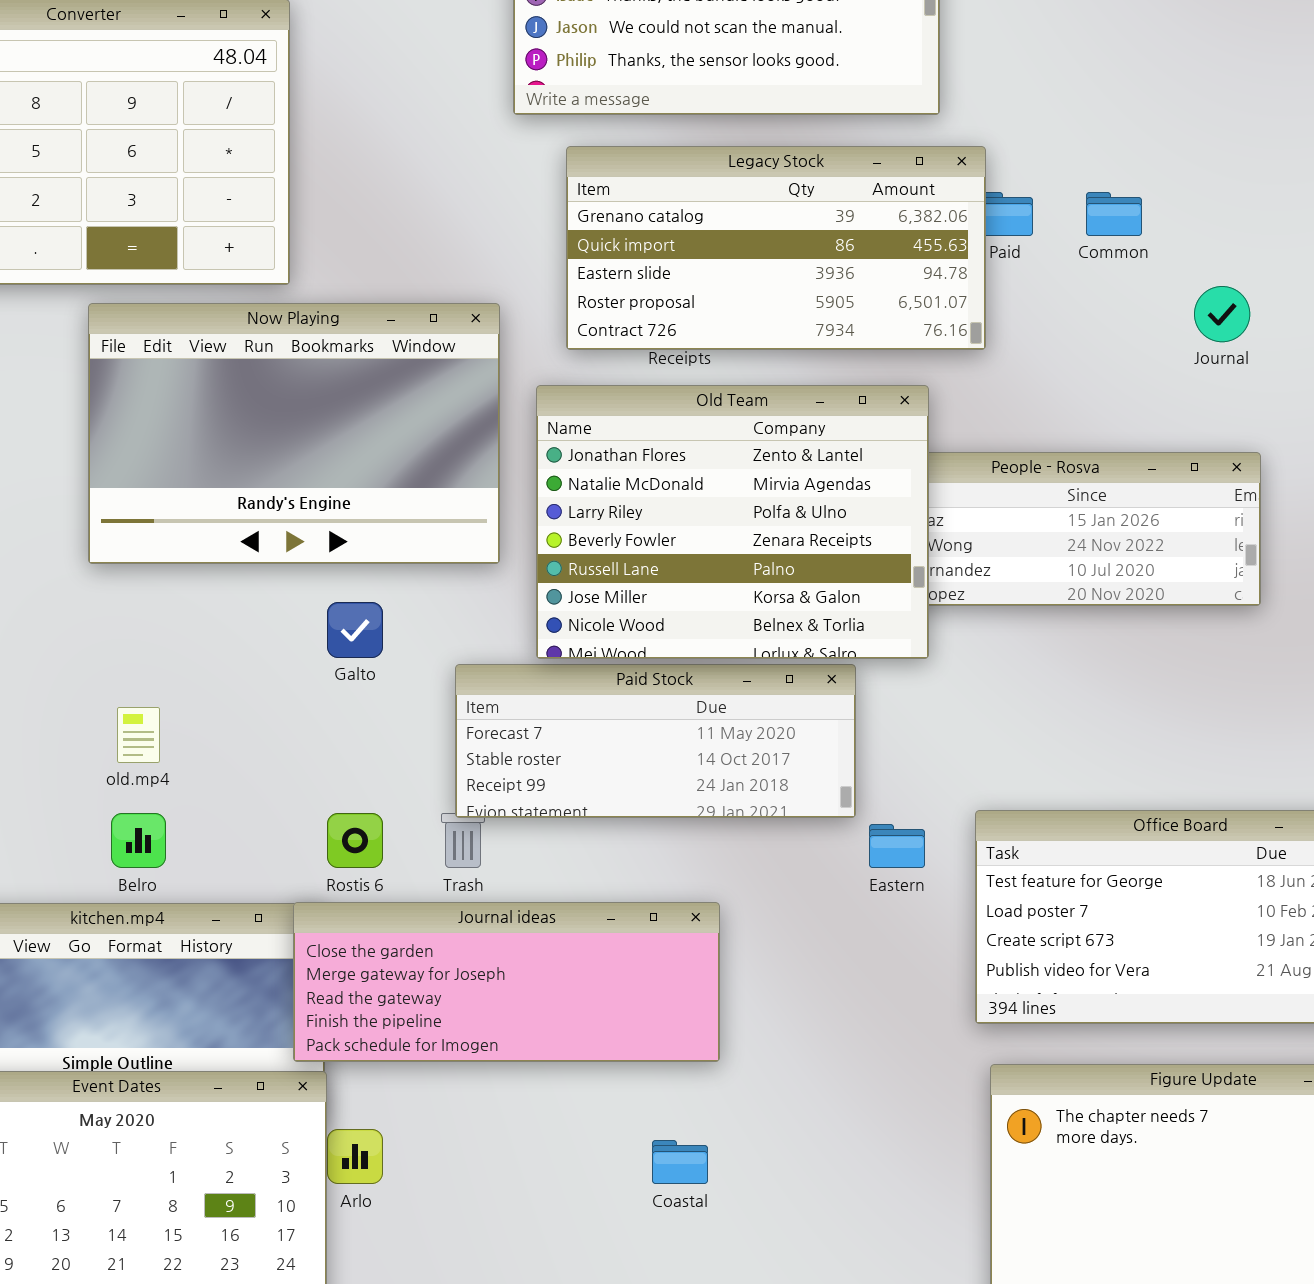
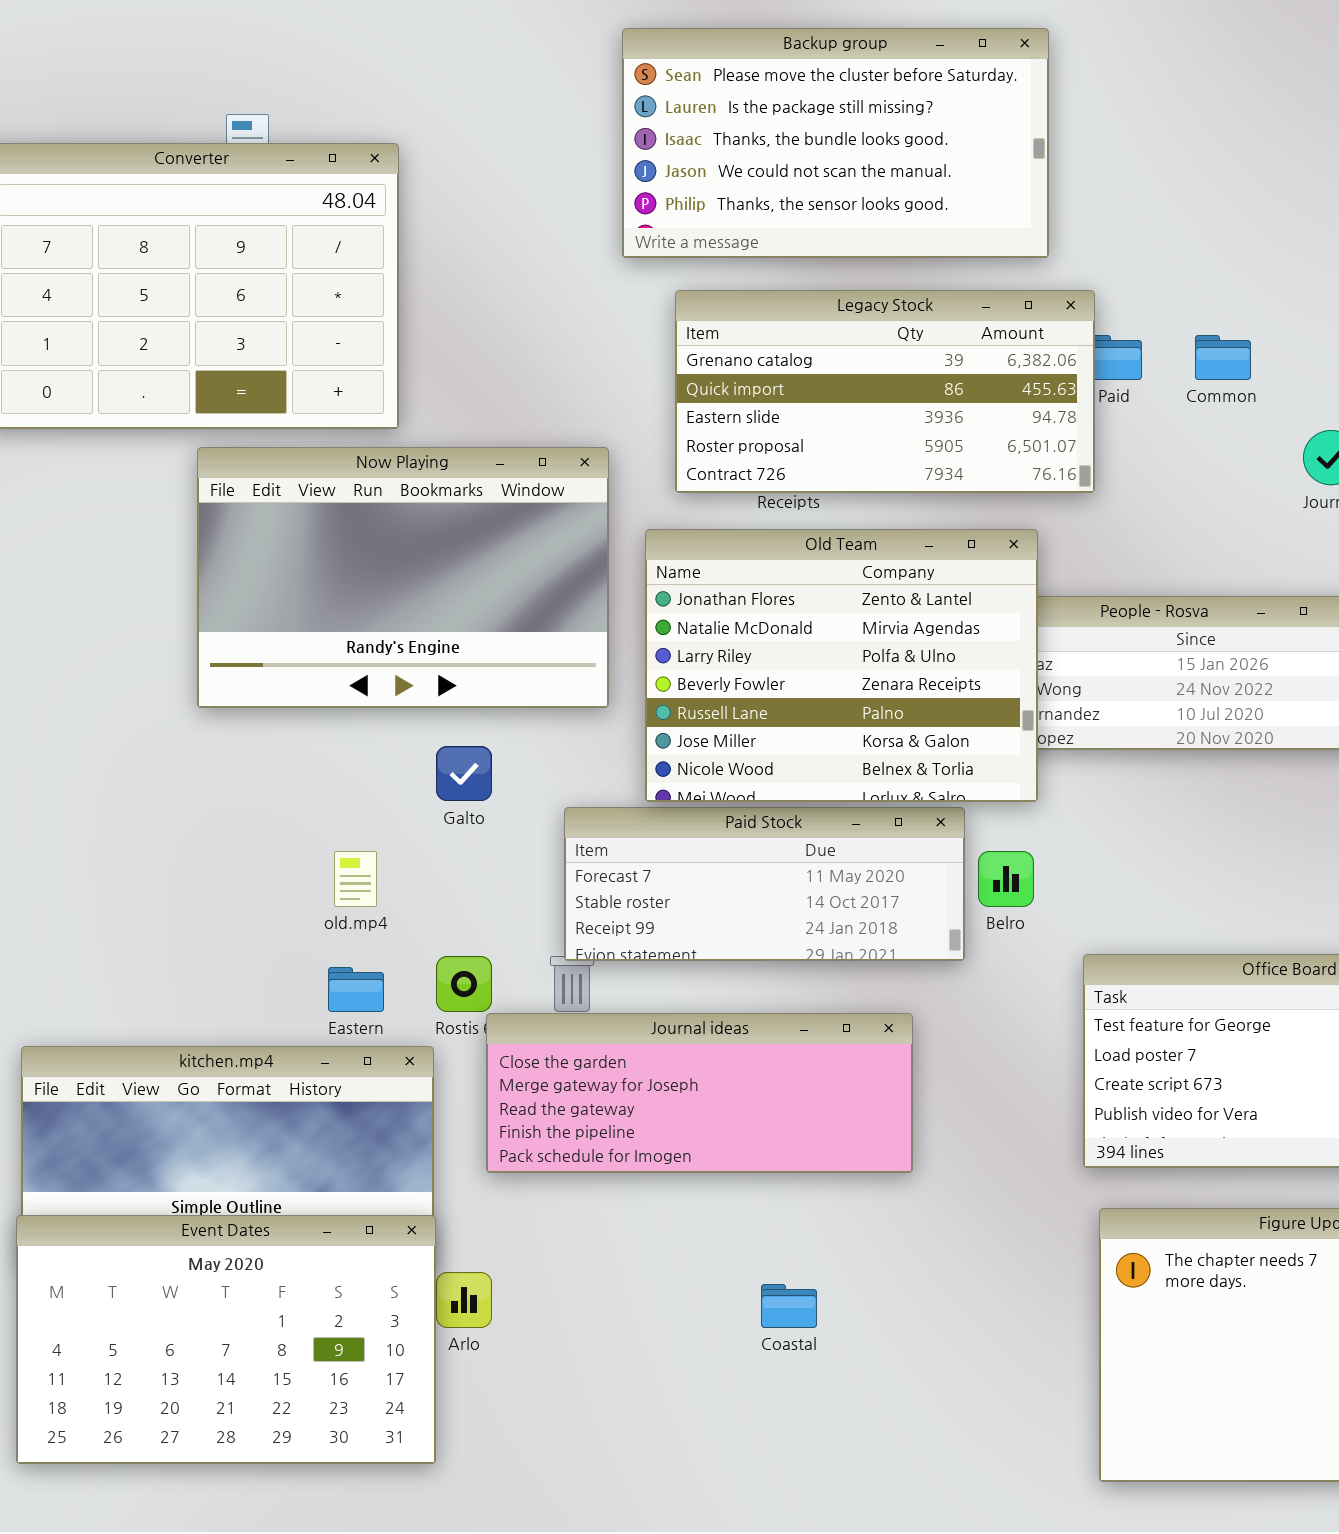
old.mp4: [117,707,160,763] -> [334,851,377,907], moved
Belro: [111,813,166,868] -> [978,851,1034,907], moved
Eastern: [869,824,925,868] -> [328,967,384,1012], moved
Journal ideas: [293,902,720,1062] -> [486,1013,913,1173], moved

